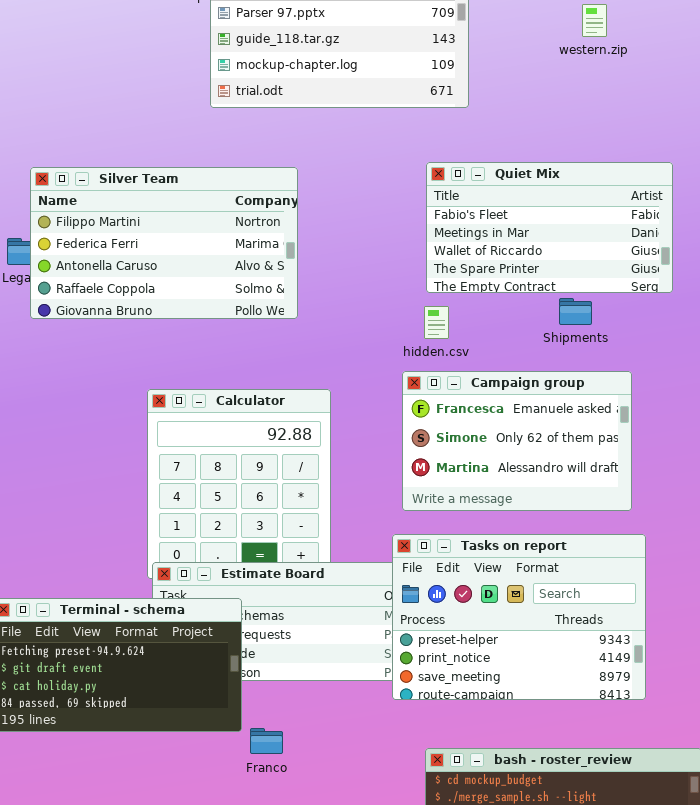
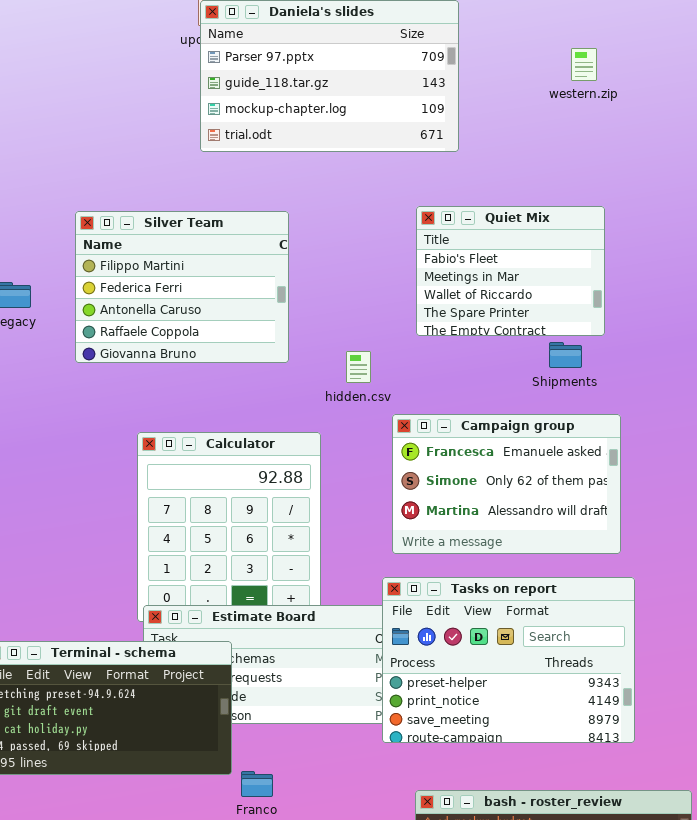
Quiet Mix: [426,162,673,293] -> [416,206,605,336], resized
Silver Team: [30,167,298,319] -> [75,211,289,363], resized
hidden.csv: [424,306,449,339] -> [346,351,371,383], moved

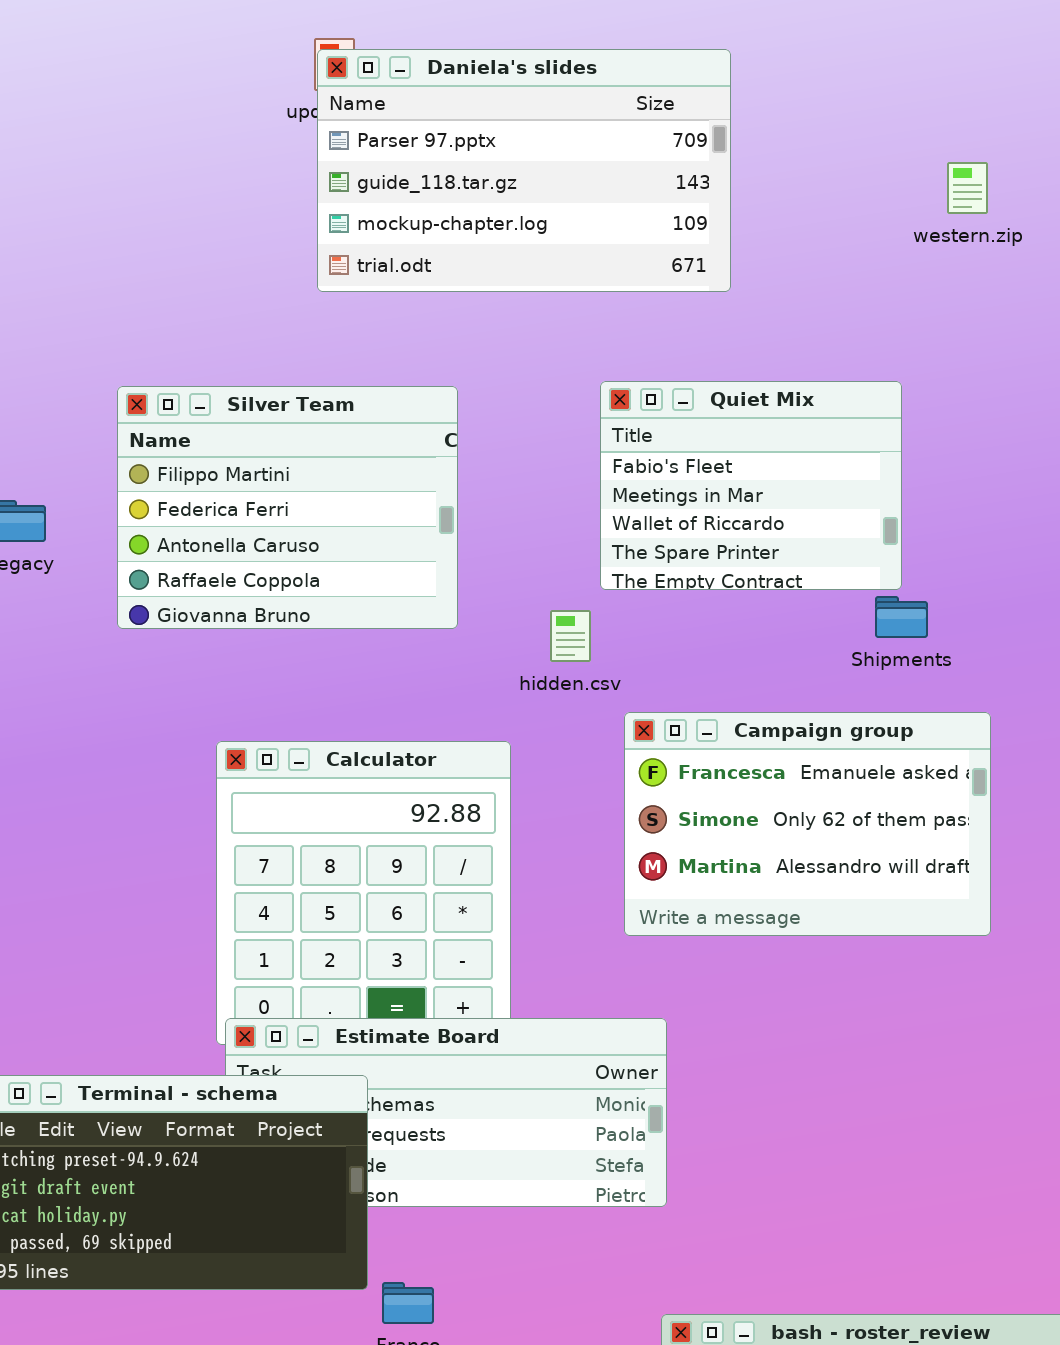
western.zip: [571,48,597,81] -> [947,162,988,214], moved
Quiet Mix: [416,206,605,336] -> [600,381,902,590], moved
Tasks on report: [382,577,635,743] -> none, closed

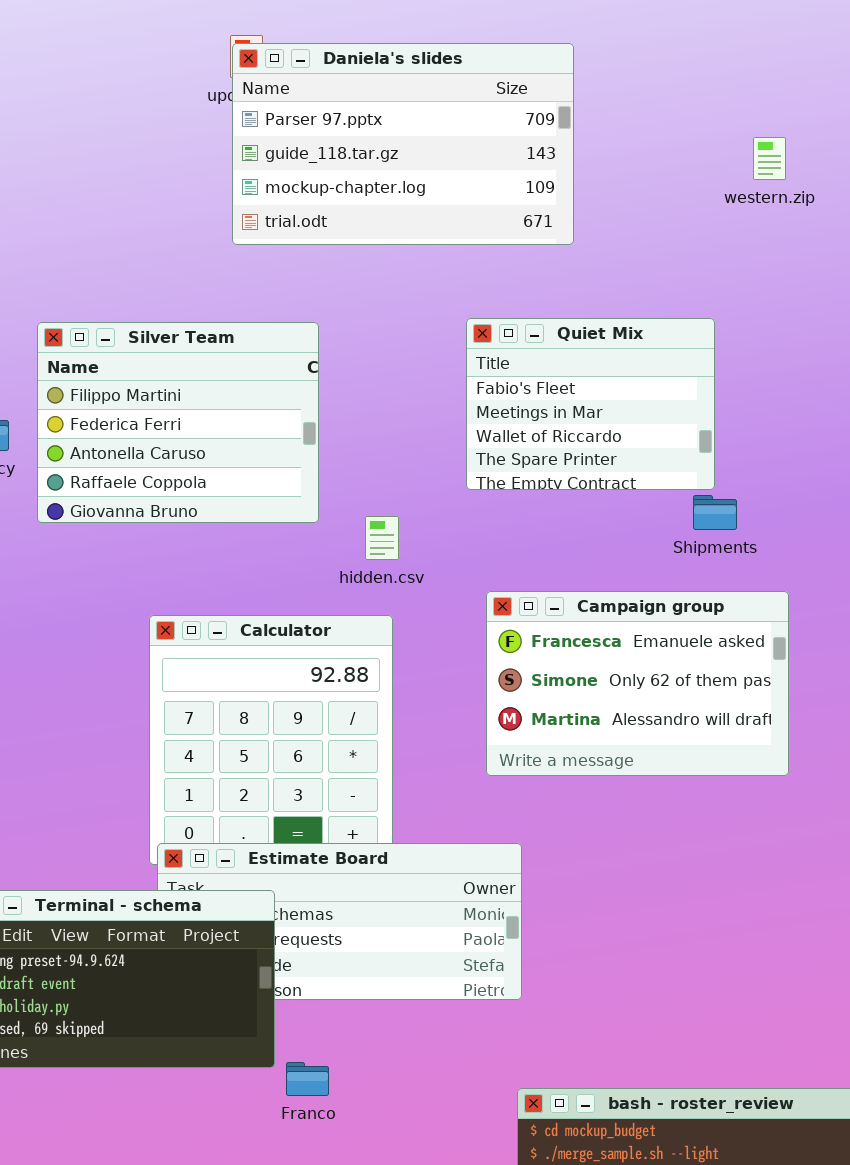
Silver Team: [117,386,458,629] -> [37,322,319,523], moved
hidden.csv: [550,610,591,662] -> [365,516,399,560], moved

